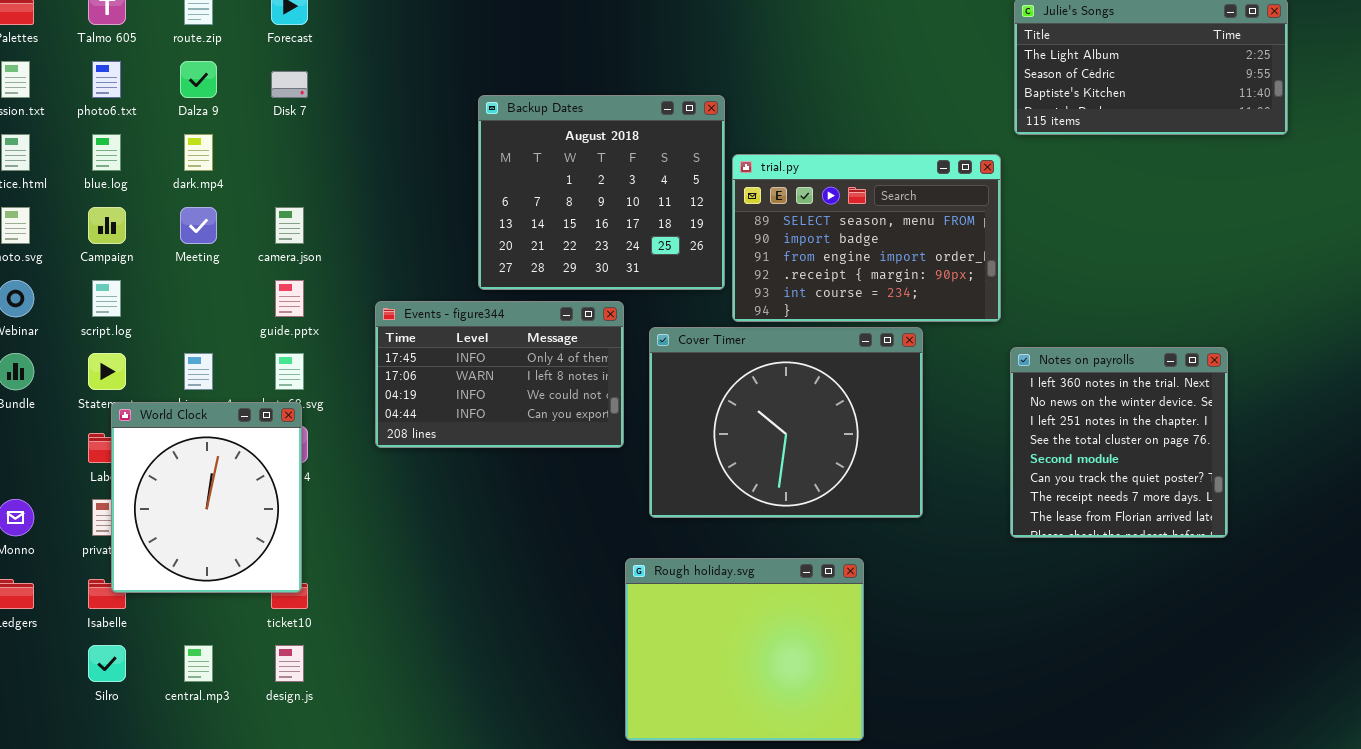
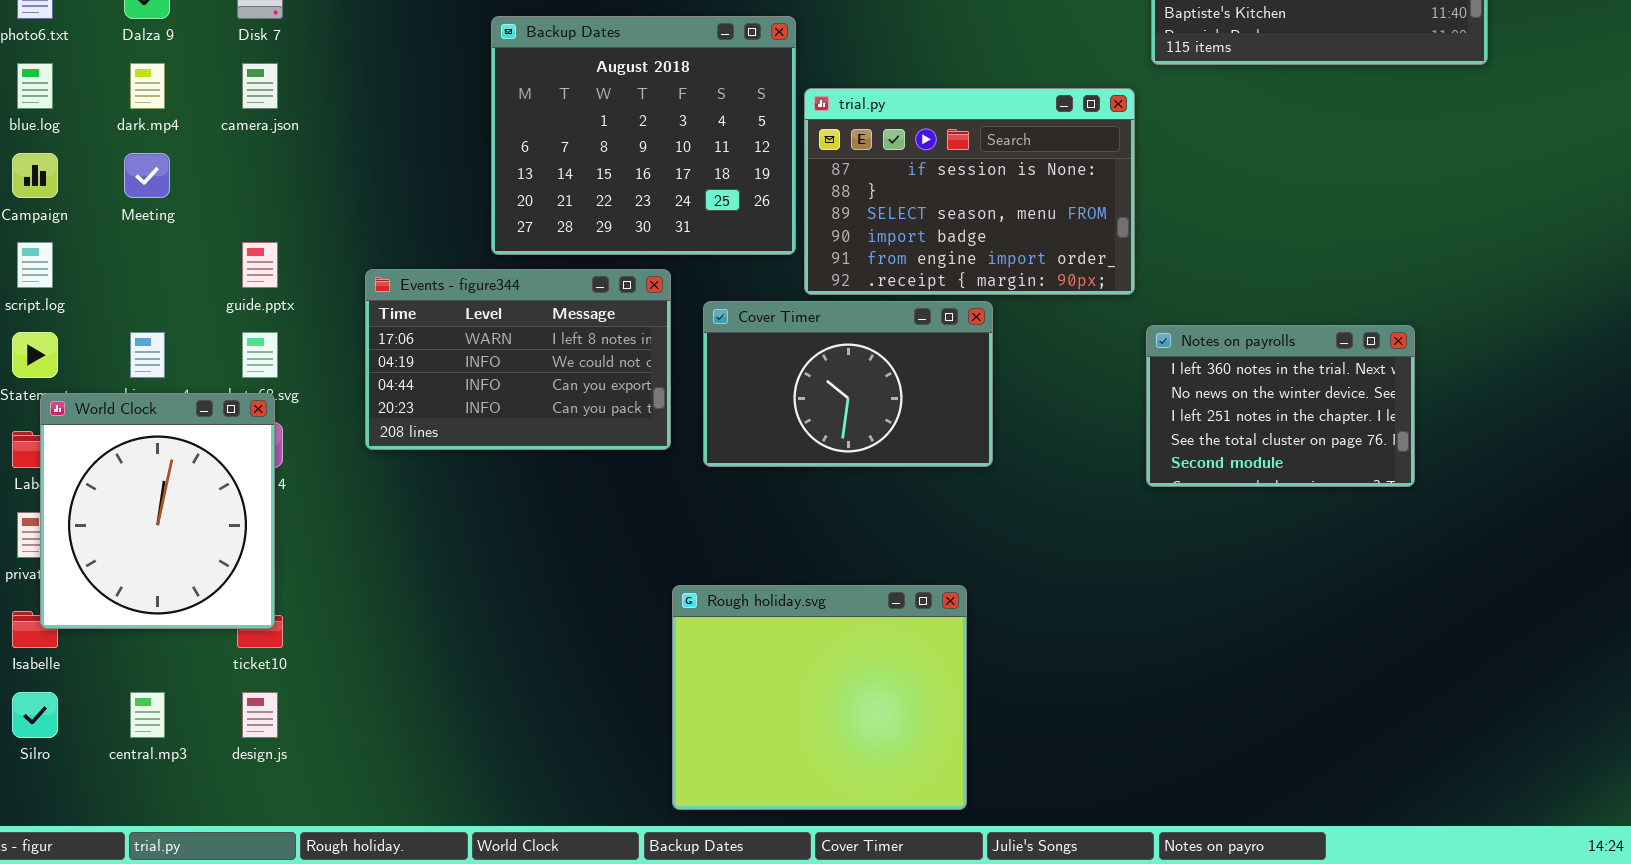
trial.py: [732,154,1001,322] -> [804,88,1135,295], scrolled up 2 rows
camera.json: [275,207,304,244] -> [242,63,278,109], moved
Events - figure344: [375,301,624,448] -> [365,269,671,450], scrolled down 1 row
Cover Timer: [649,327,923,518] -> [703,301,993,467], resized
Notes on payrolls: [1010,347,1228,538] -> [1146,325,1415,487], resized

